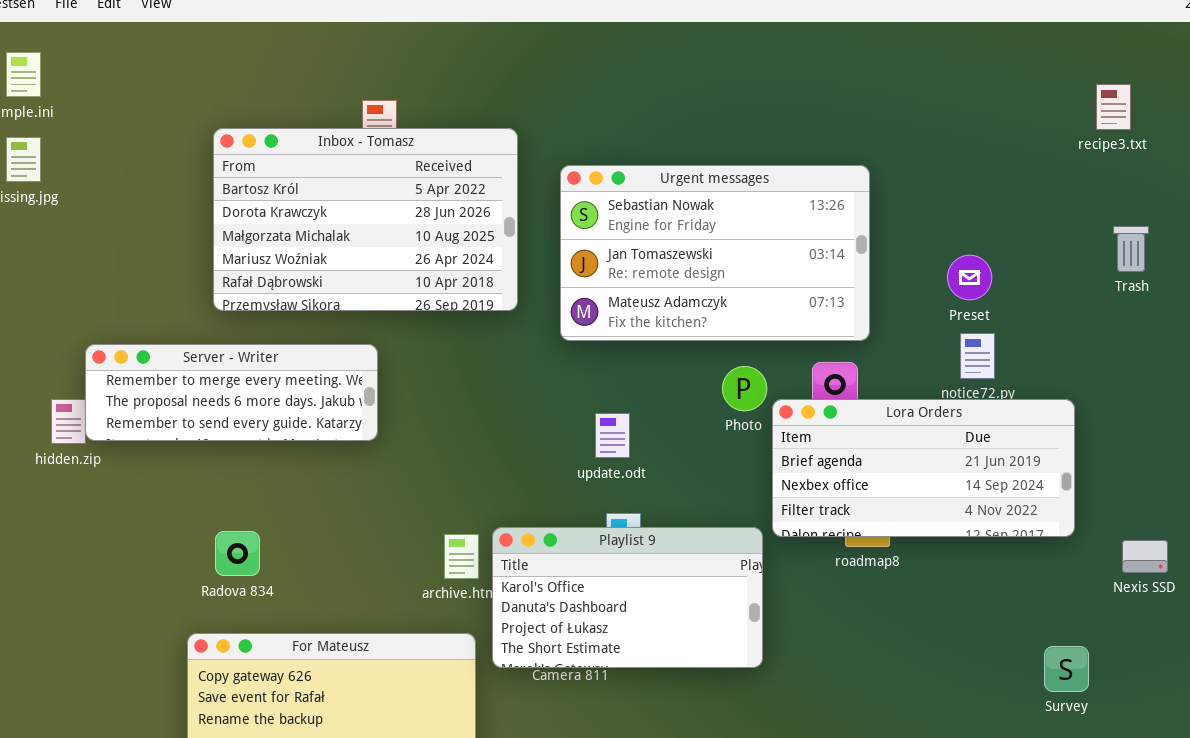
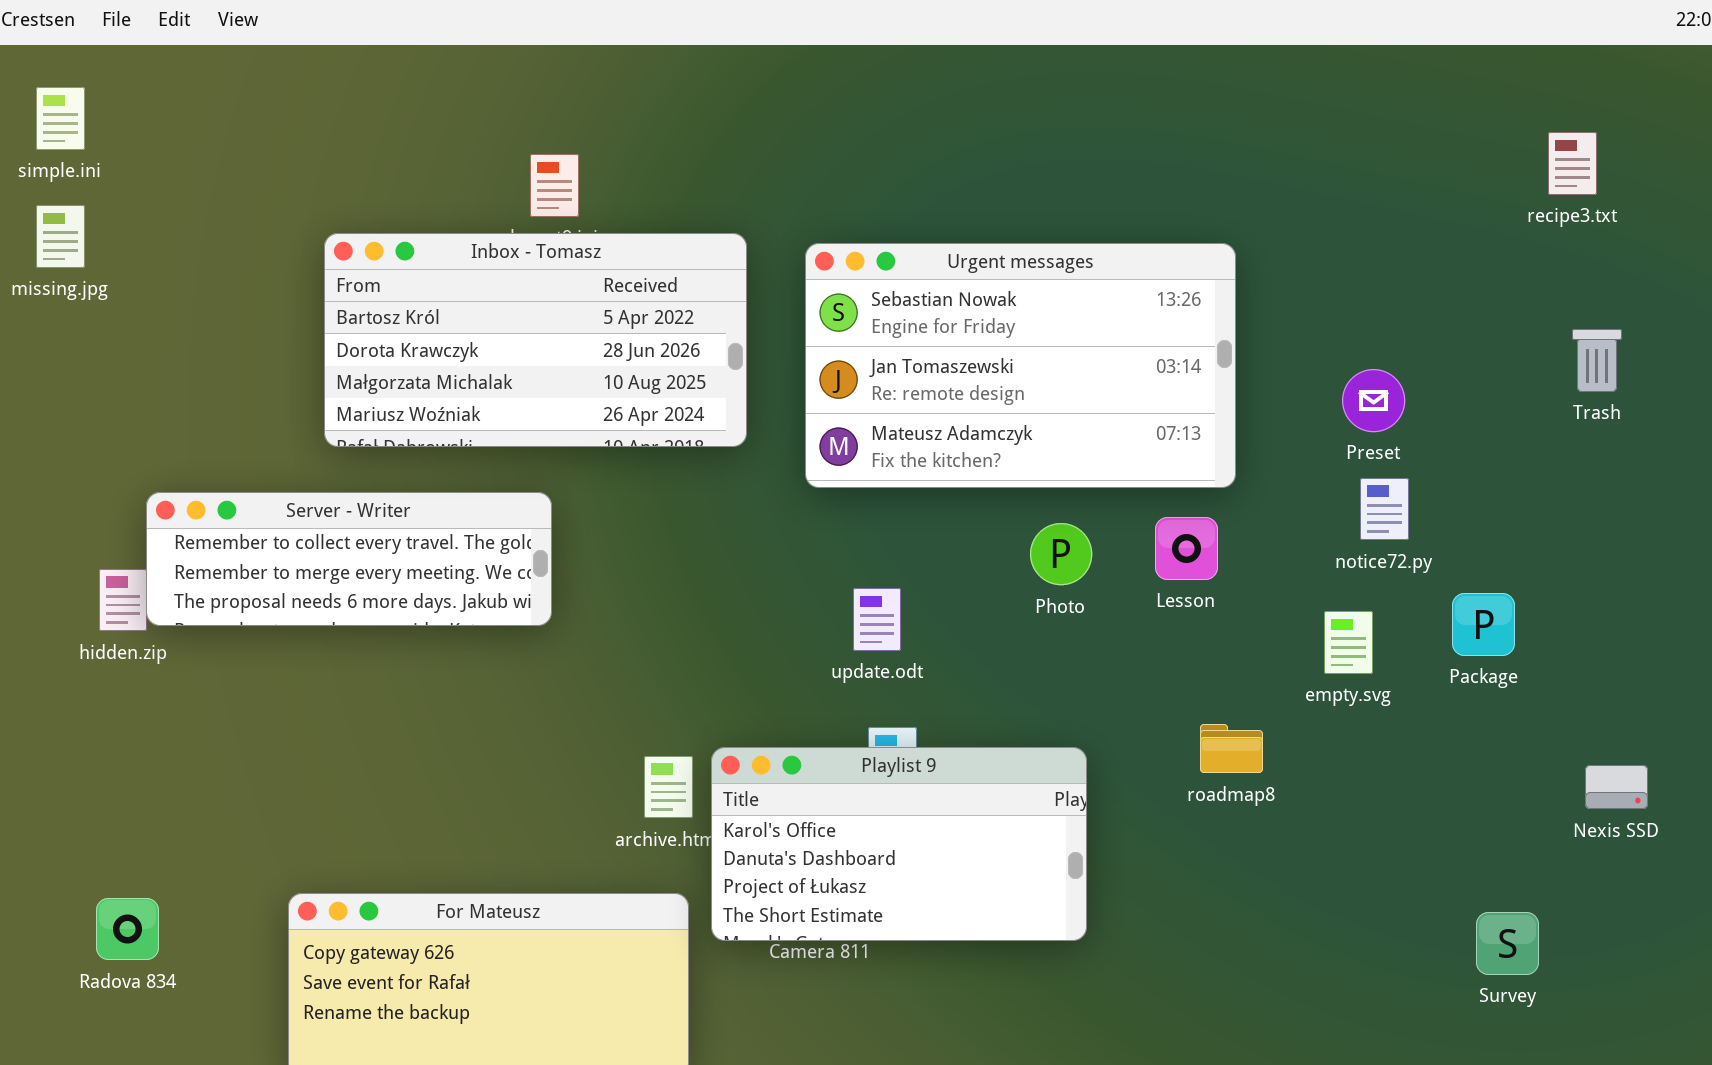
Inbox - Tomasz: [213,128,518,311] -> [324,233,747,447], resized
Server - Writer: [85,344,378,441] -> [146,492,552,626], scrolled up 1 row
Lora Orders: [772,399,1075,537] -> none, closed
Radova 834: [215,531,260,576] -> [96,898,159,960], moved

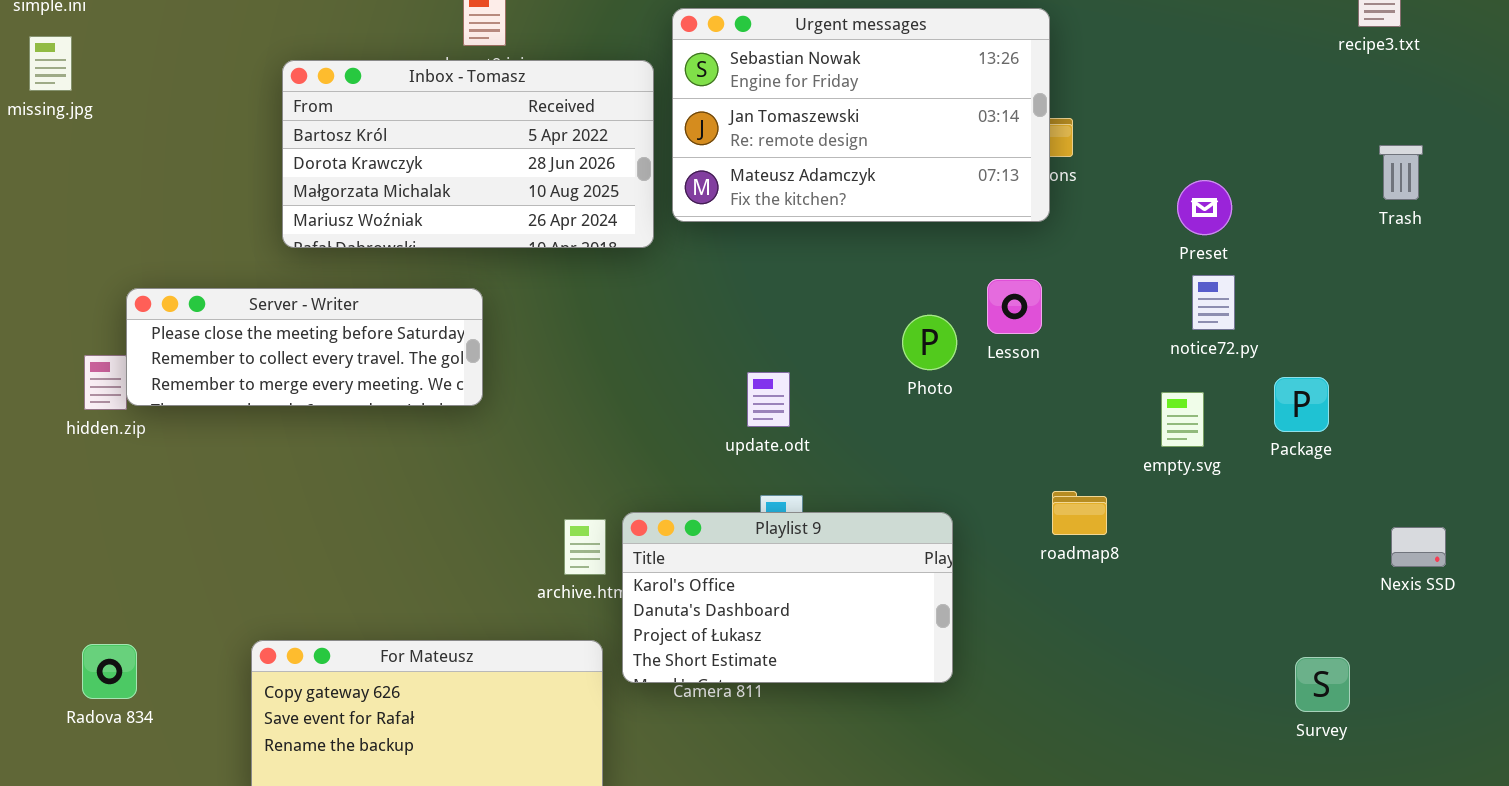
Urgent messages: [805,243,1236,488] -> [672,8,1050,222], moved
Server - Writer: [146,492,552,626] -> [126,288,483,406], scrolled up 1 row
Lesson: [1155,517,1218,580] -> [987,279,1042,334], moved

